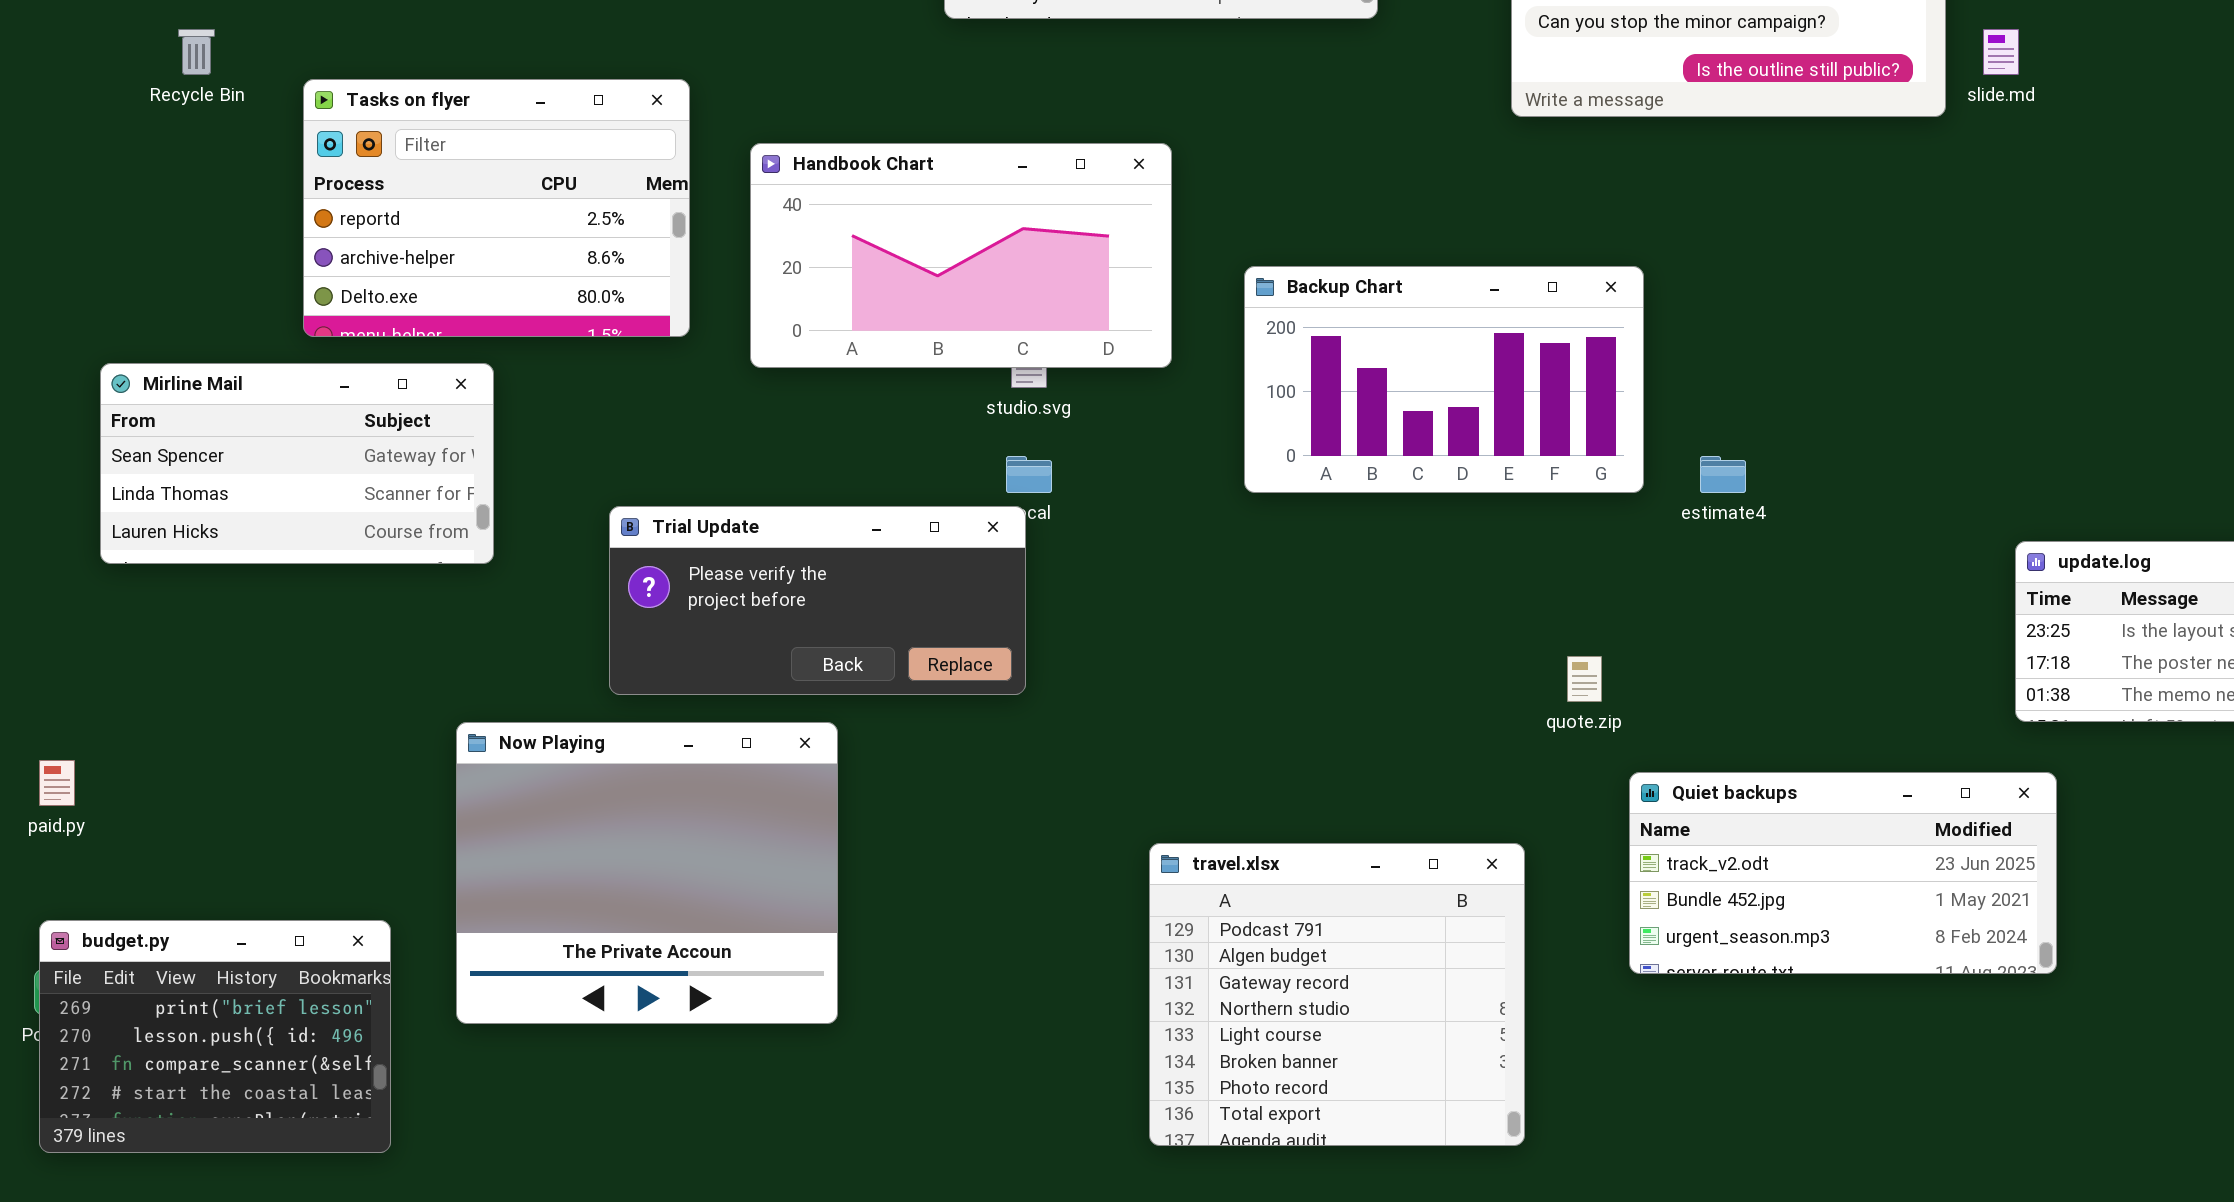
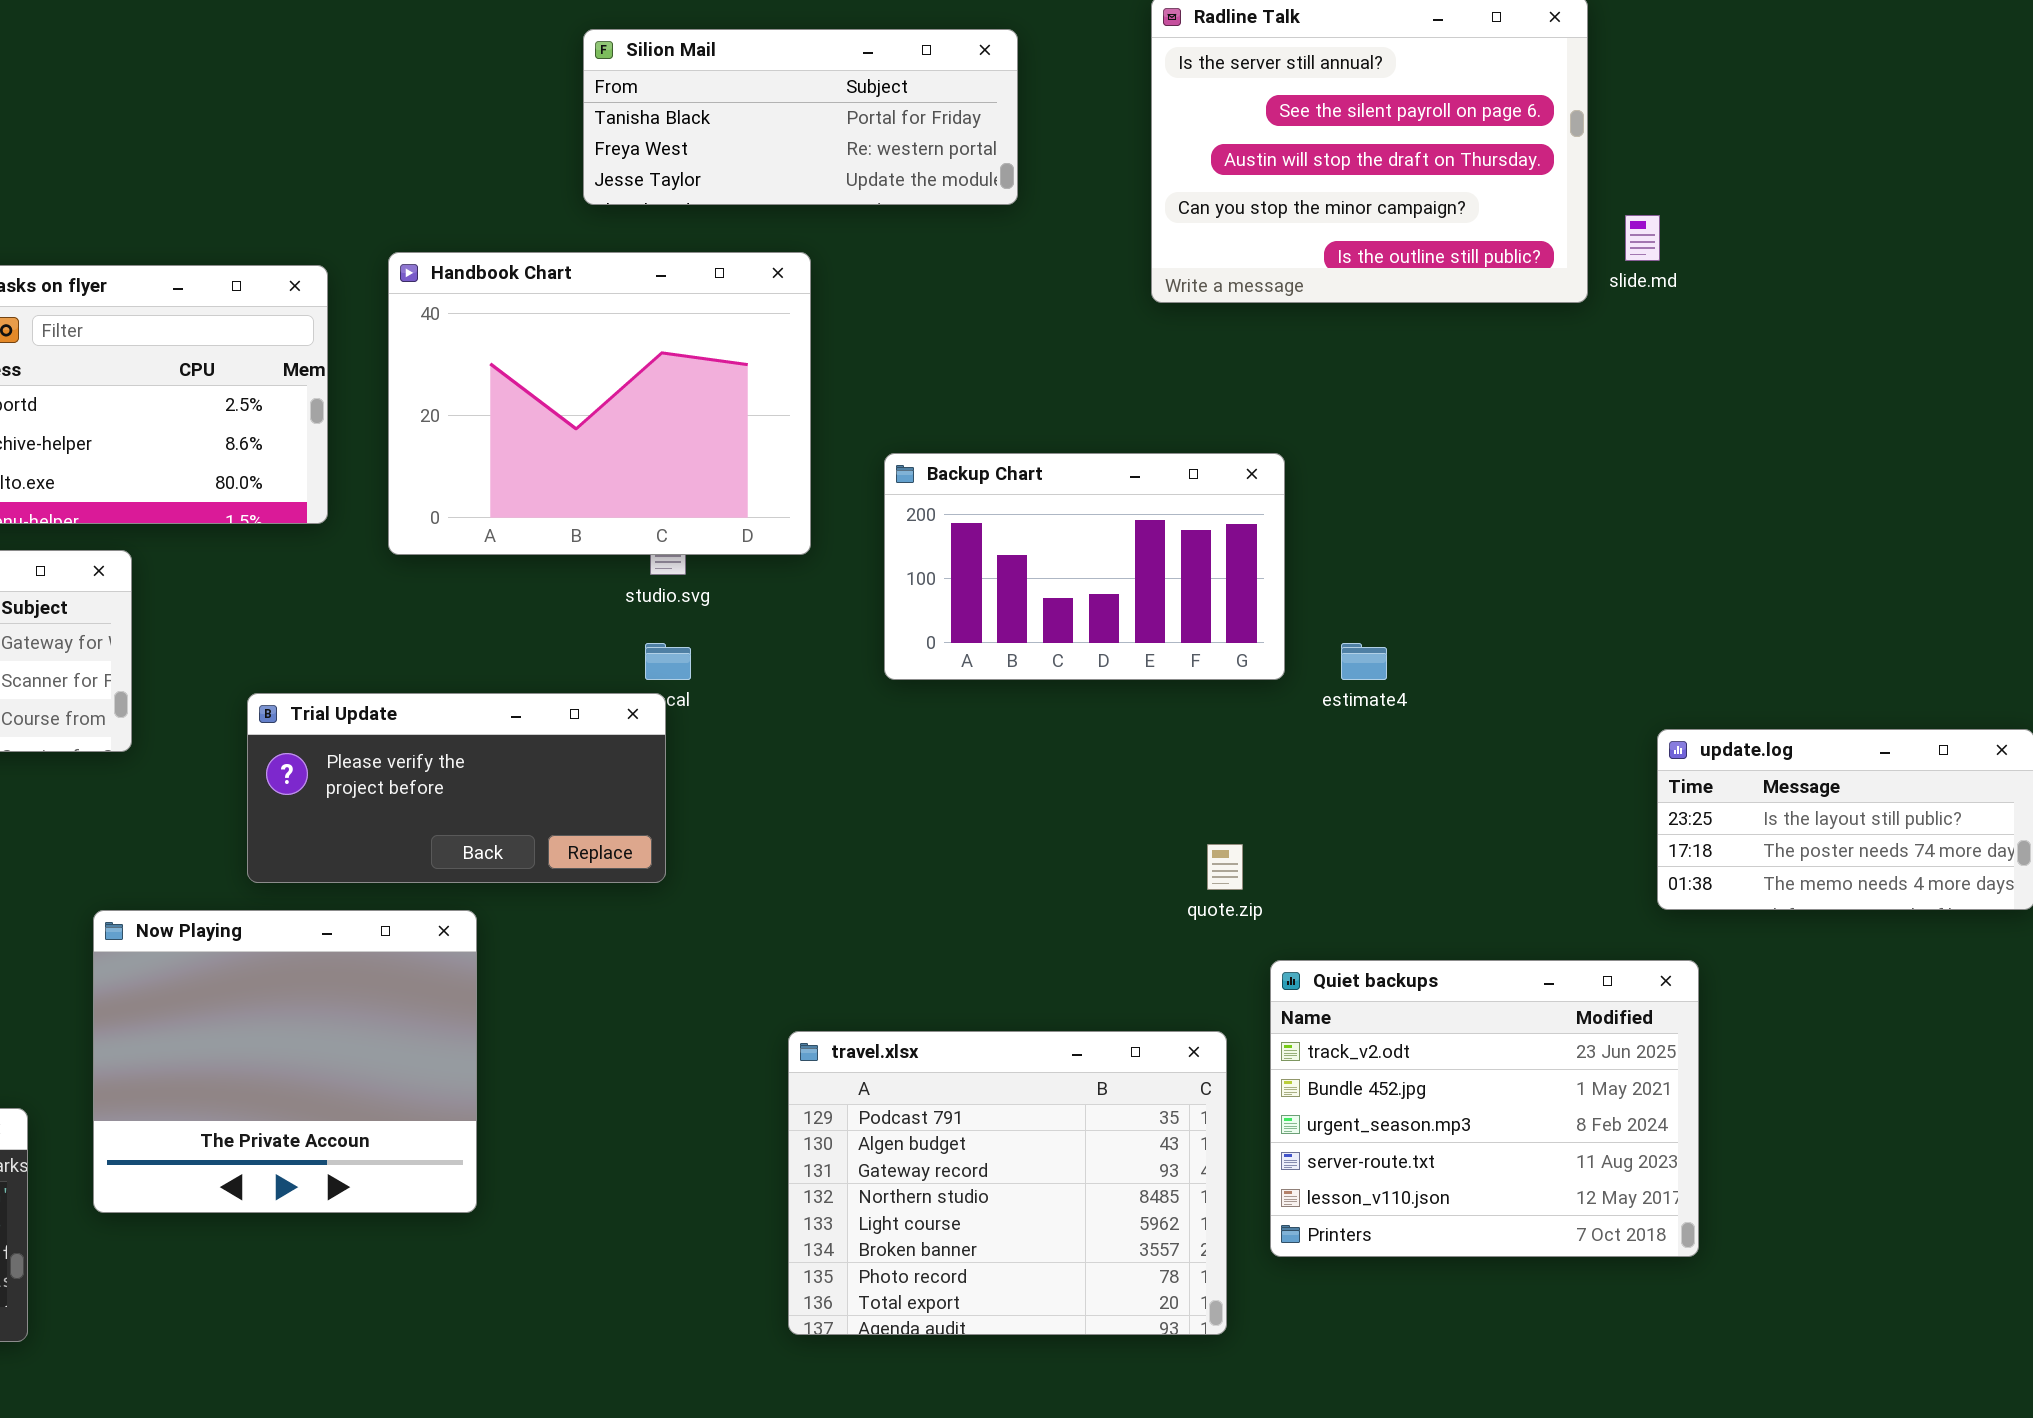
Handbook Chart: [750,143,1172,368] -> [388,252,811,555], resized
Quiet backups: [1629,772,2057,974] -> [1270,960,1699,1257], resized
travel.xlsx: [1149,843,1525,1146] -> [788,1031,1227,1335], resized

